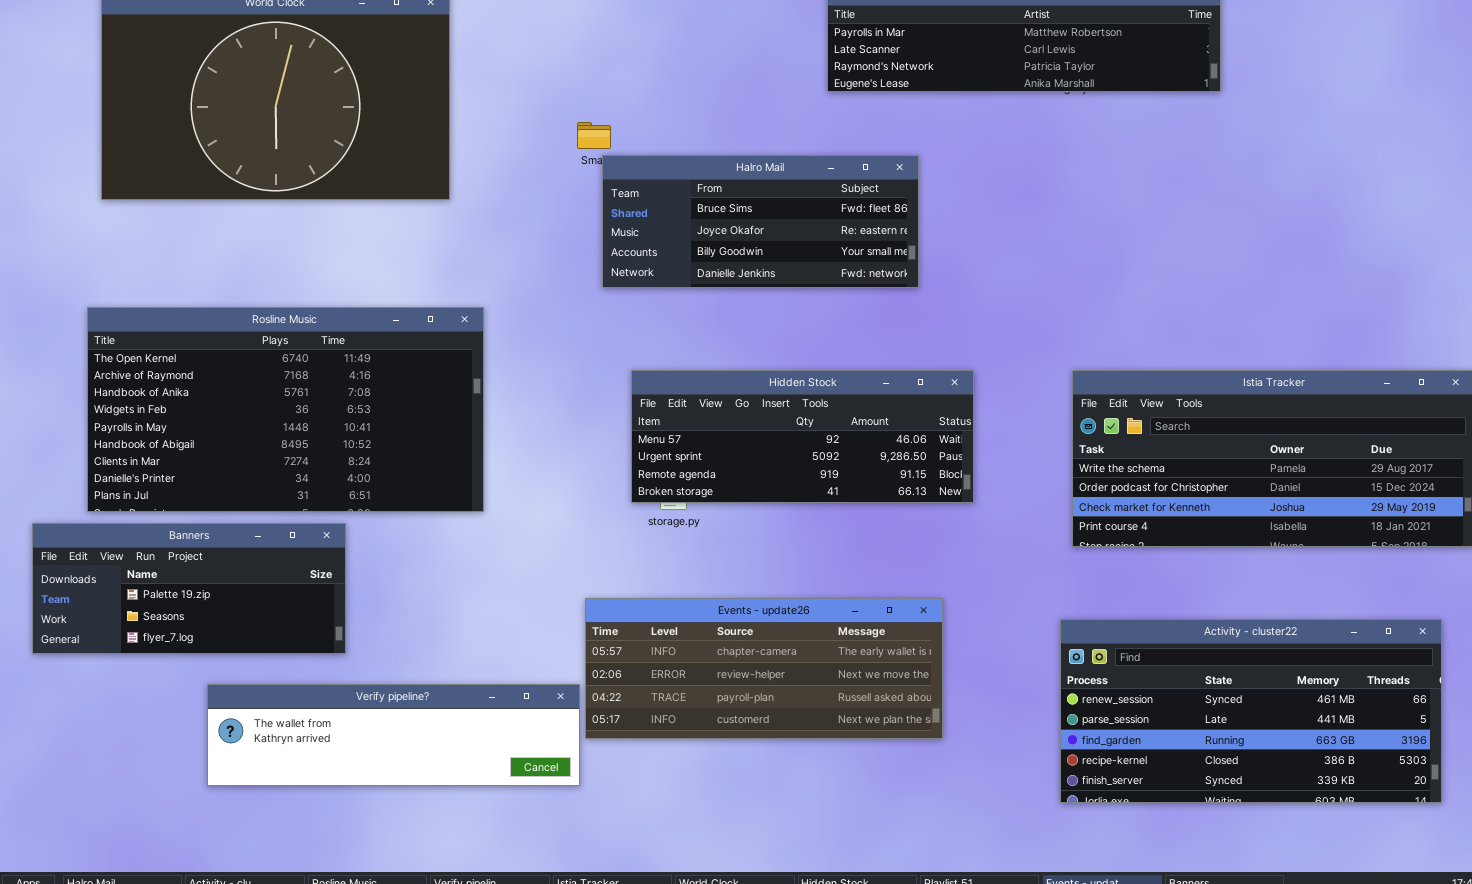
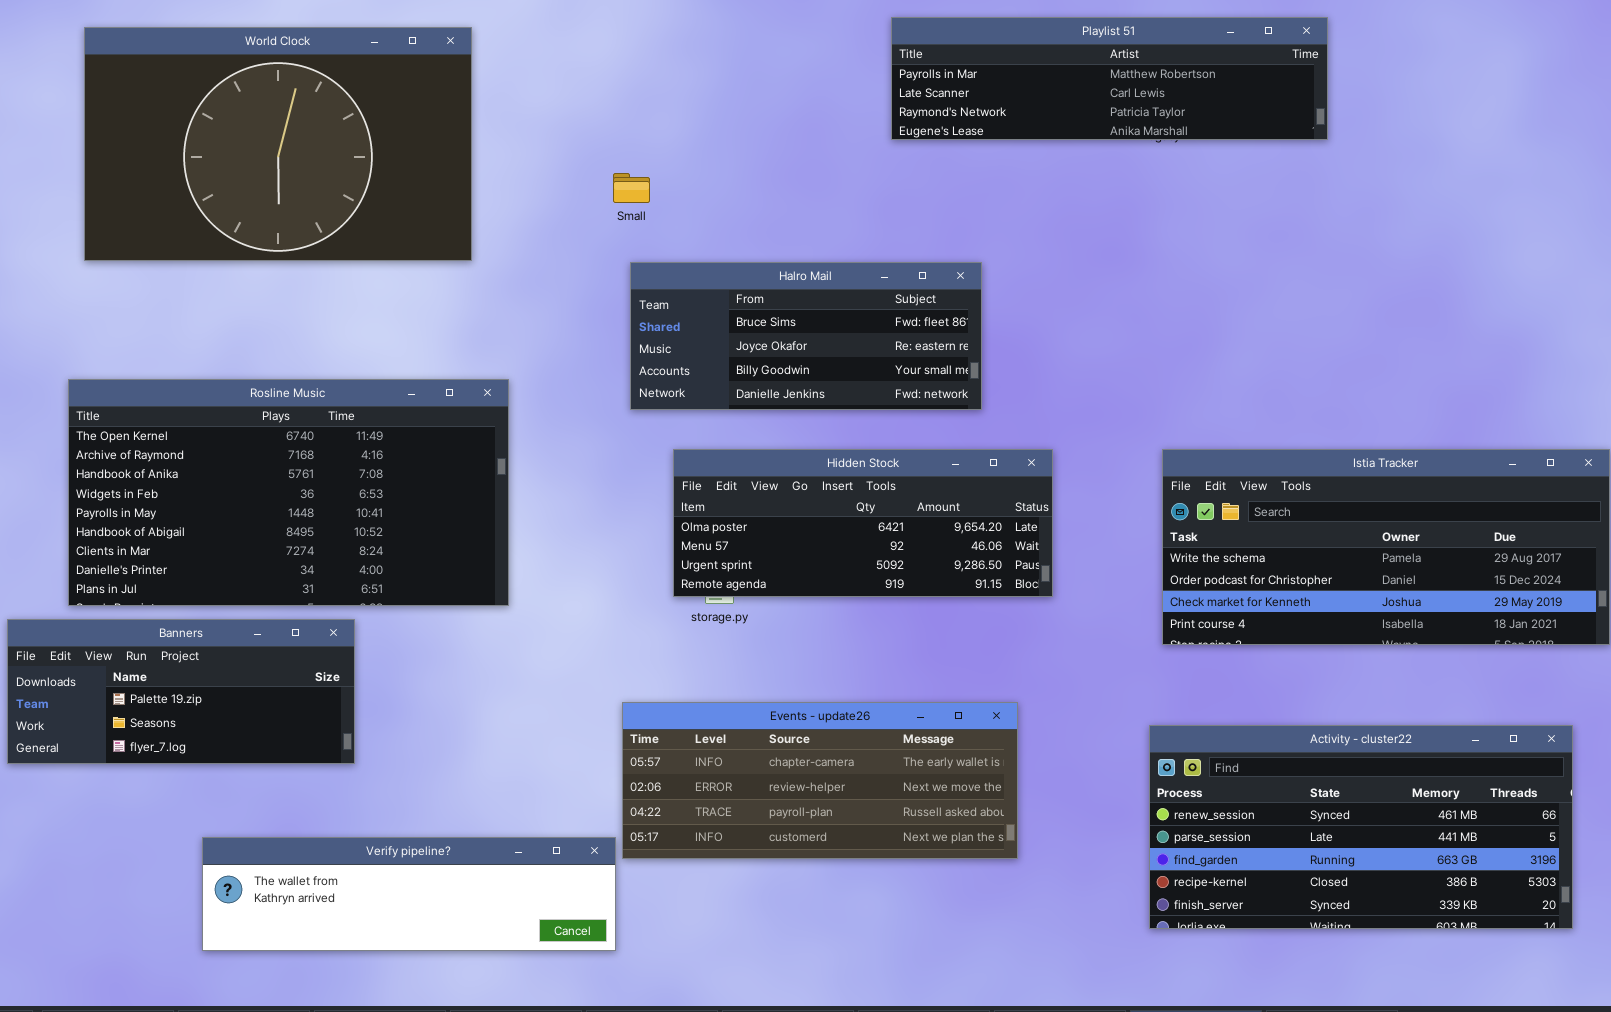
Halro Mail: [602,155,919,288] -> [630,262,982,410], moved
Hidden Stock: [631,370,974,503] -> [673,449,1053,597], scrolled up 1 row
Verify pipeline?: [207,684,580,786] -> [202,837,616,951], moved

